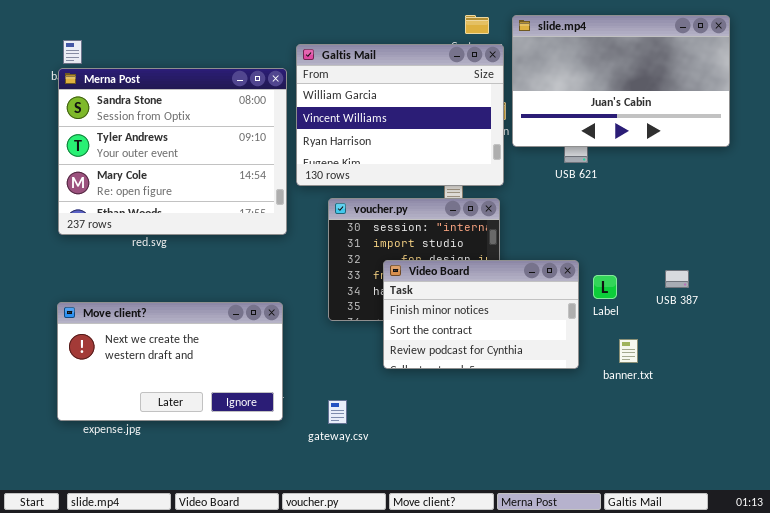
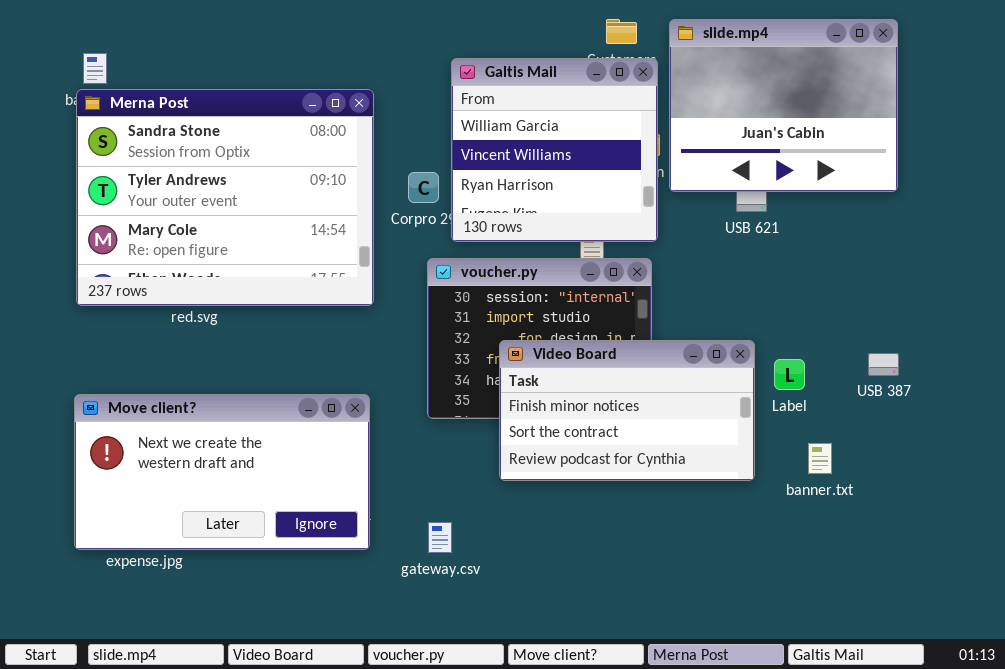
slide.mp4: [512,15,730,147] -> [669,19,898,192], resized
Galtis Mail: [296,44,504,186] -> [451,58,658,242], resized

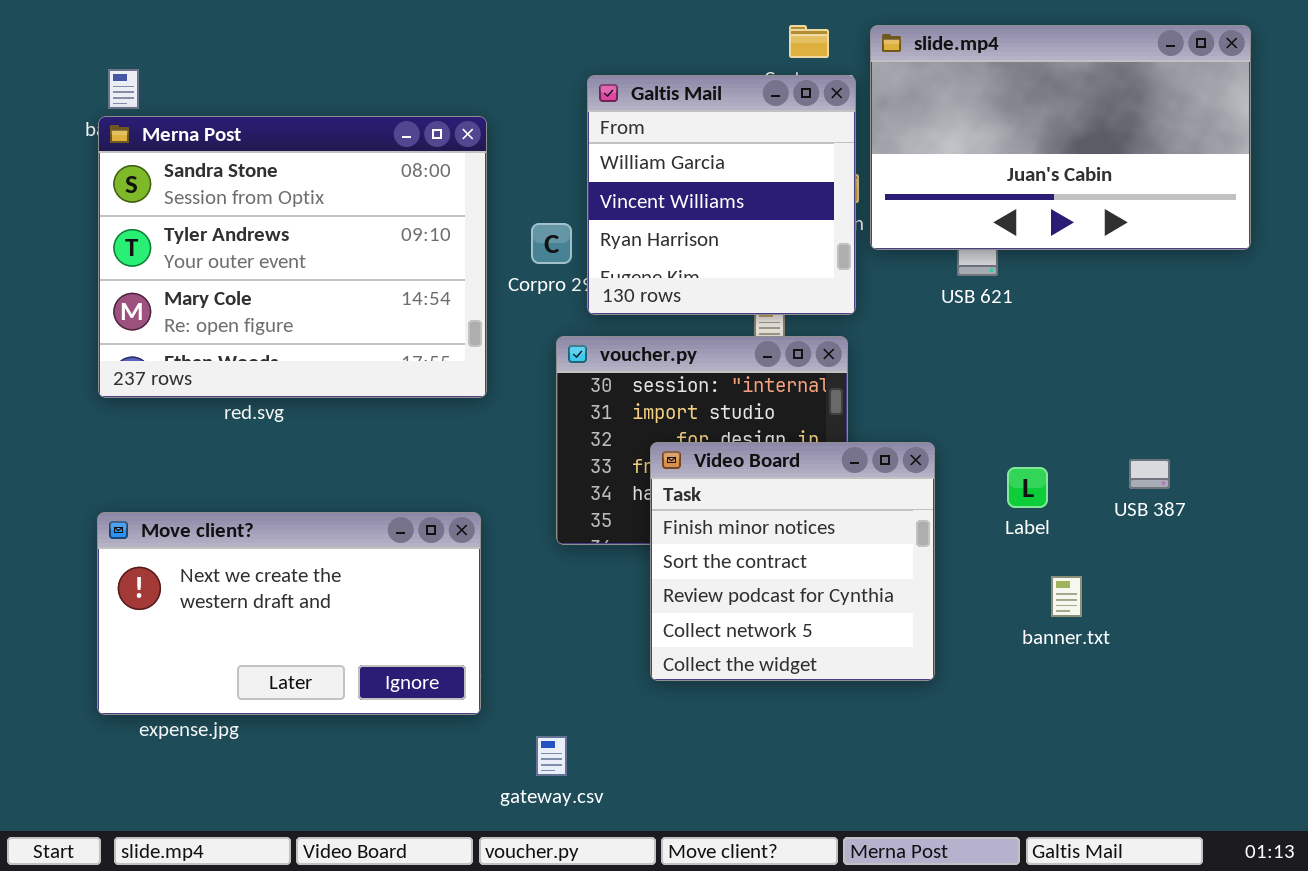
slide.mp4: [669,19,898,192] -> [870,25,1251,250], resized
Video Board: [499,340,755,481] -> [650,442,935,681], resized
gateway.csv: [428,522,452,553] -> [536,736,567,776], moved

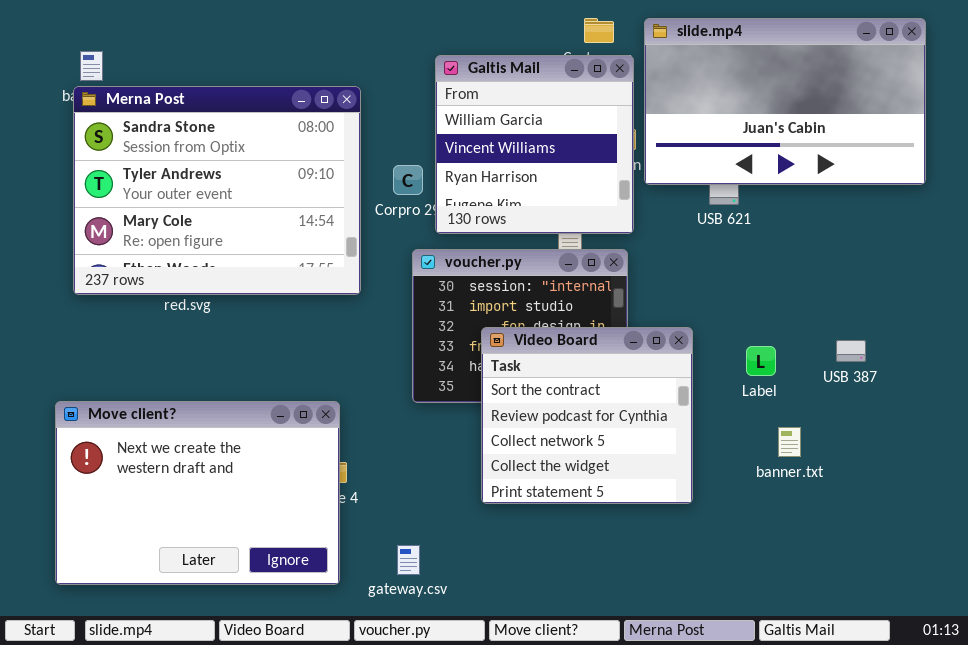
Video Board: [650,442,935,681] -> [481,327,693,504], scrolled down 1 row
Move client?: [97,512,481,715] -> [55,401,340,585], moved, resized

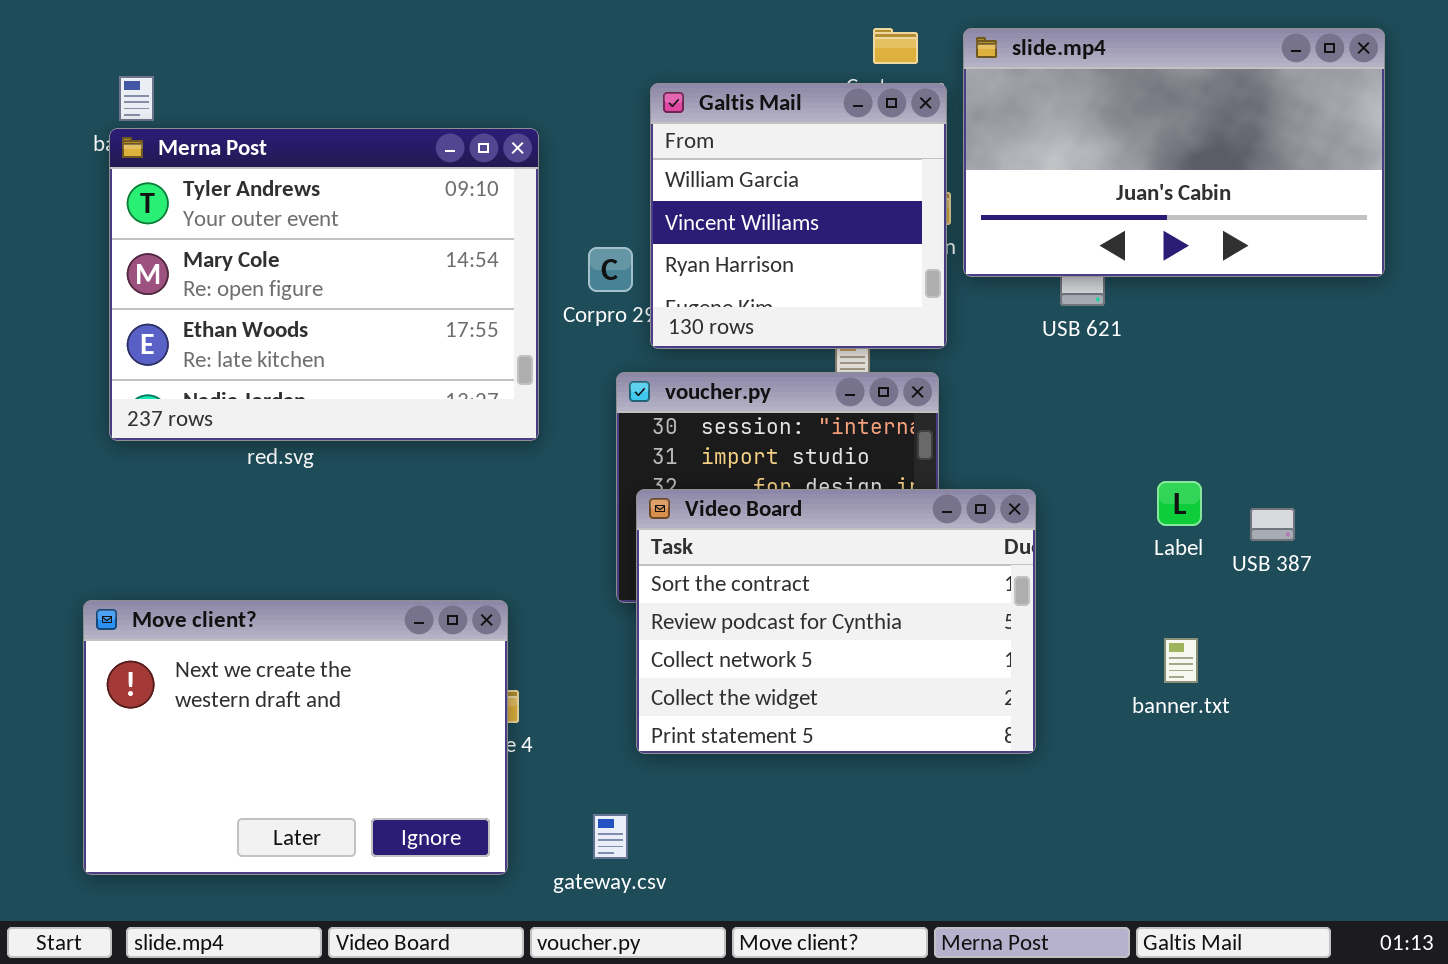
Merna Post: [73,86,361,295] -> [109,128,539,441], scrolled down 1 row
Video Board: [481,327,693,504] -> [636,489,1036,754], resized
Label: [746,346,776,376] -> [1157,481,1202,526], moved

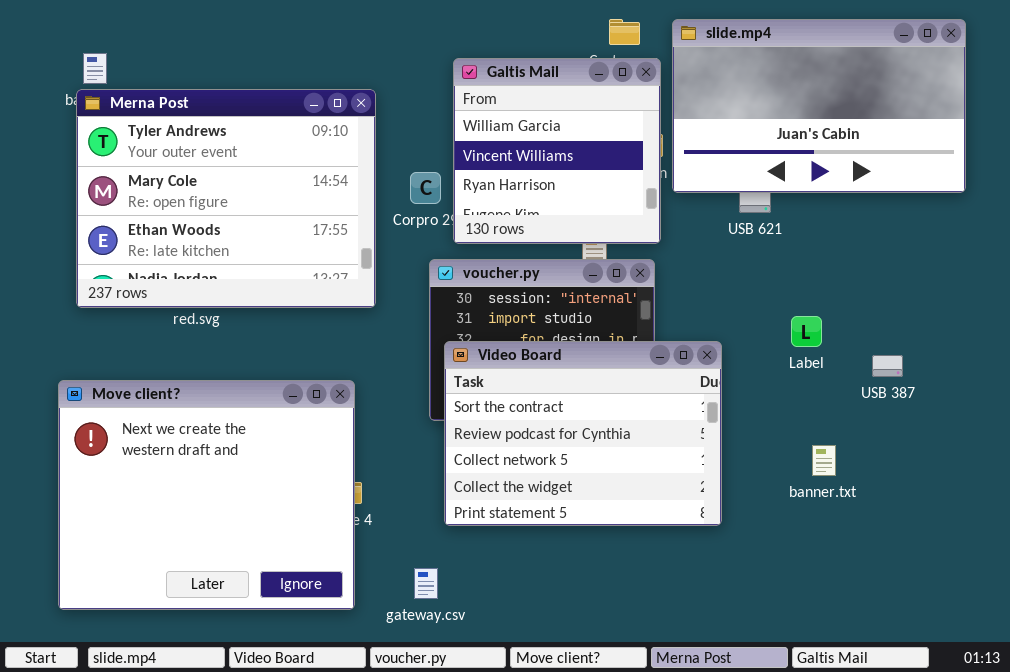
Label: [1157,481,1202,526] -> [791,316,822,347], moved
Move client?: [83,600,508,875] -> [58,380,355,610], resized

